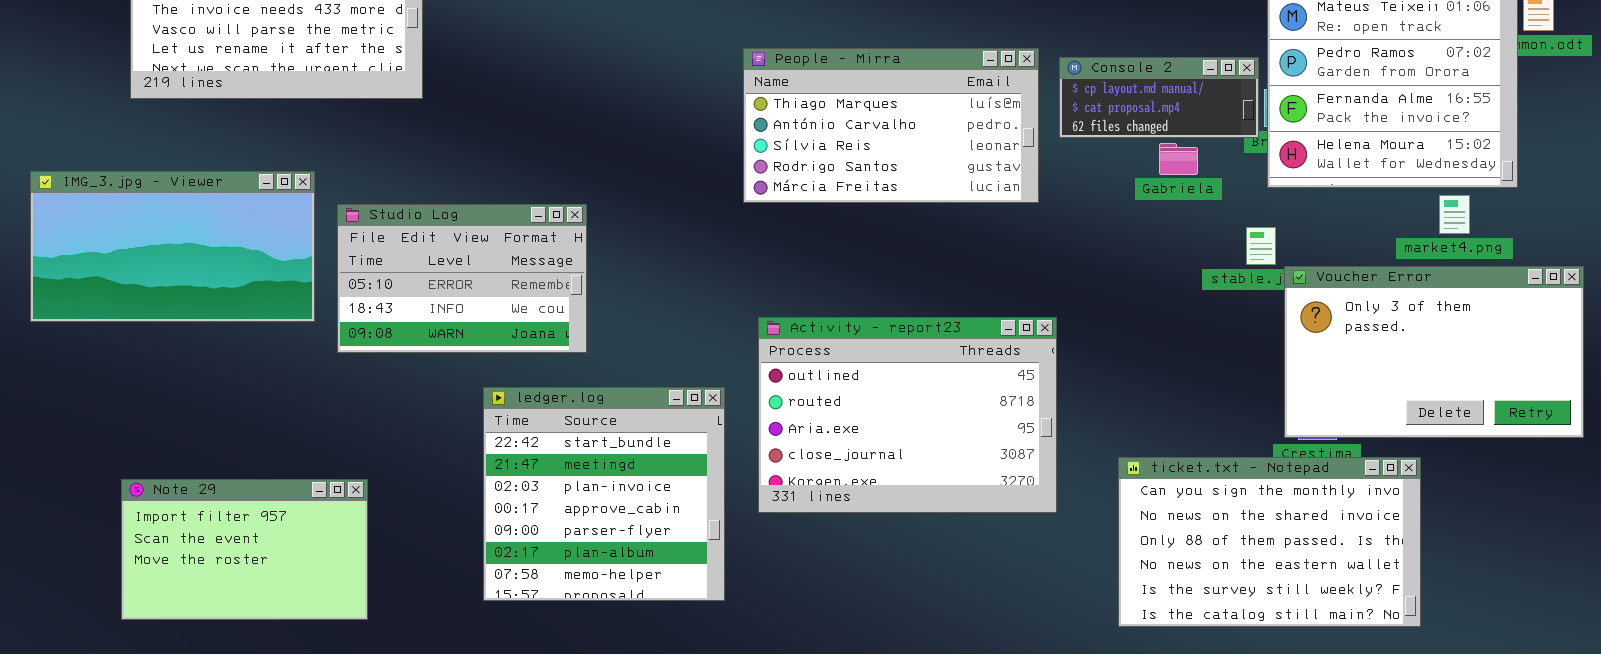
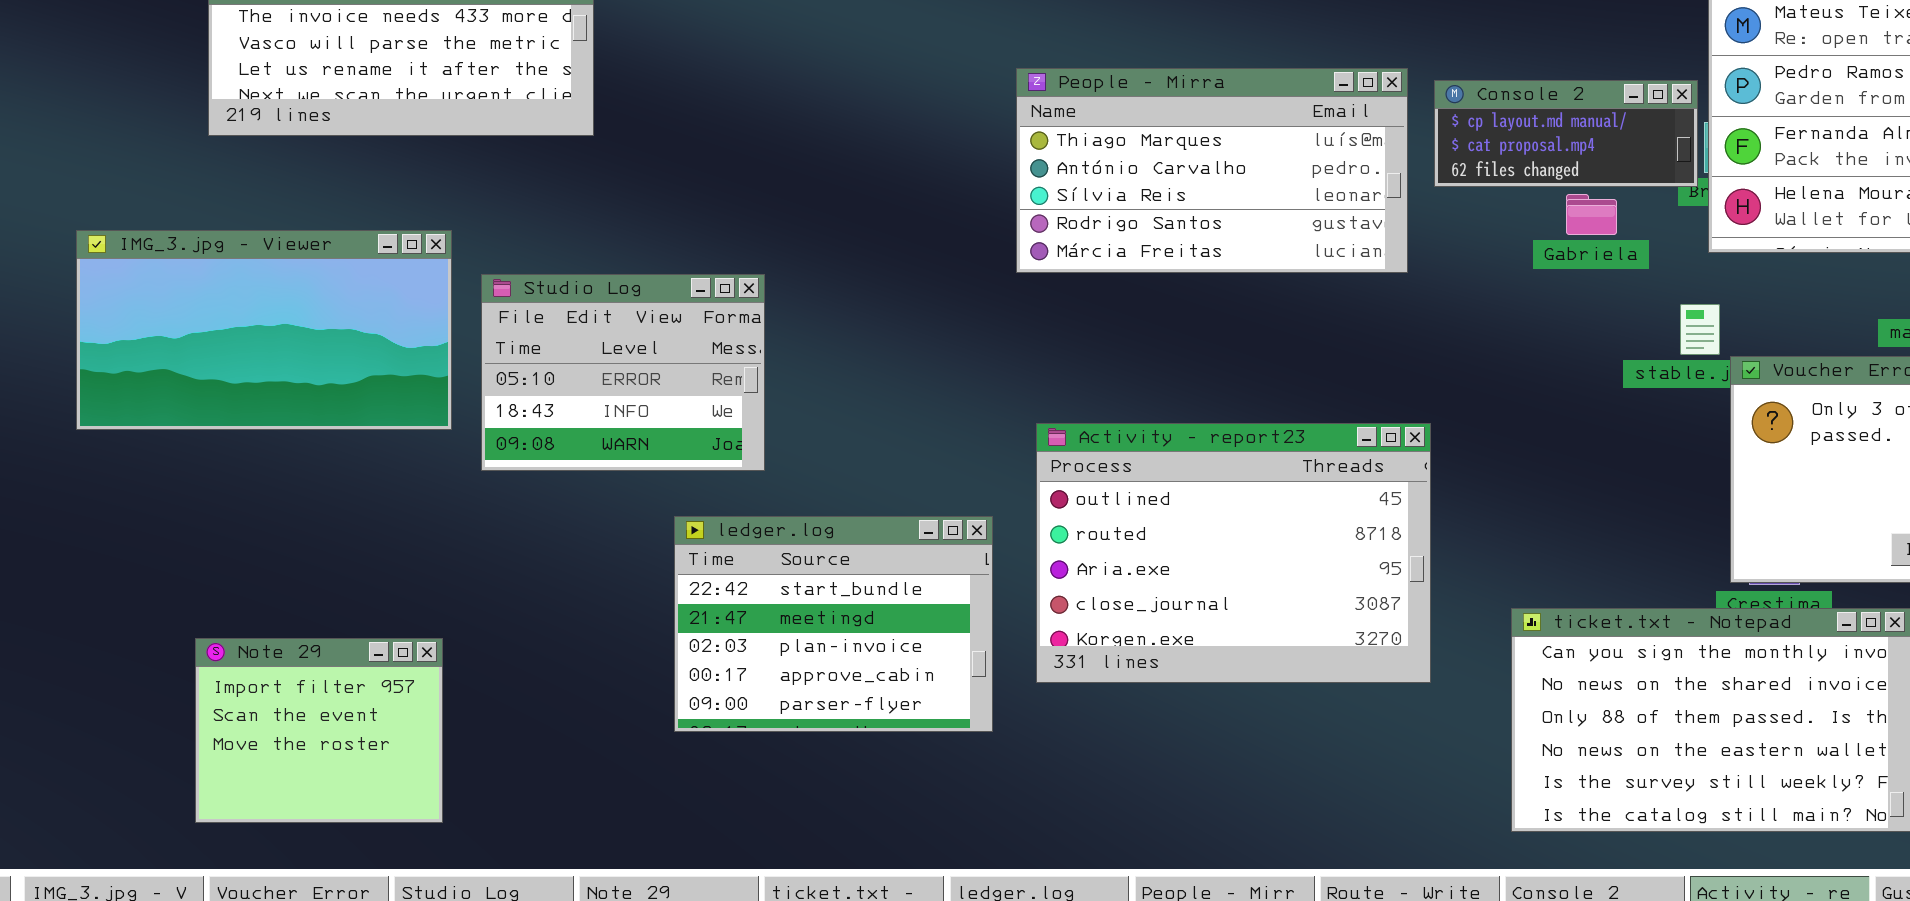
Studio Log: [337,204,587,353] -> [481,274,765,471], resized
ledger.log: [483,387,725,601] -> [674,516,993,732], resized
Note 29: [121,479,368,620] -> [195,638,443,823], resized

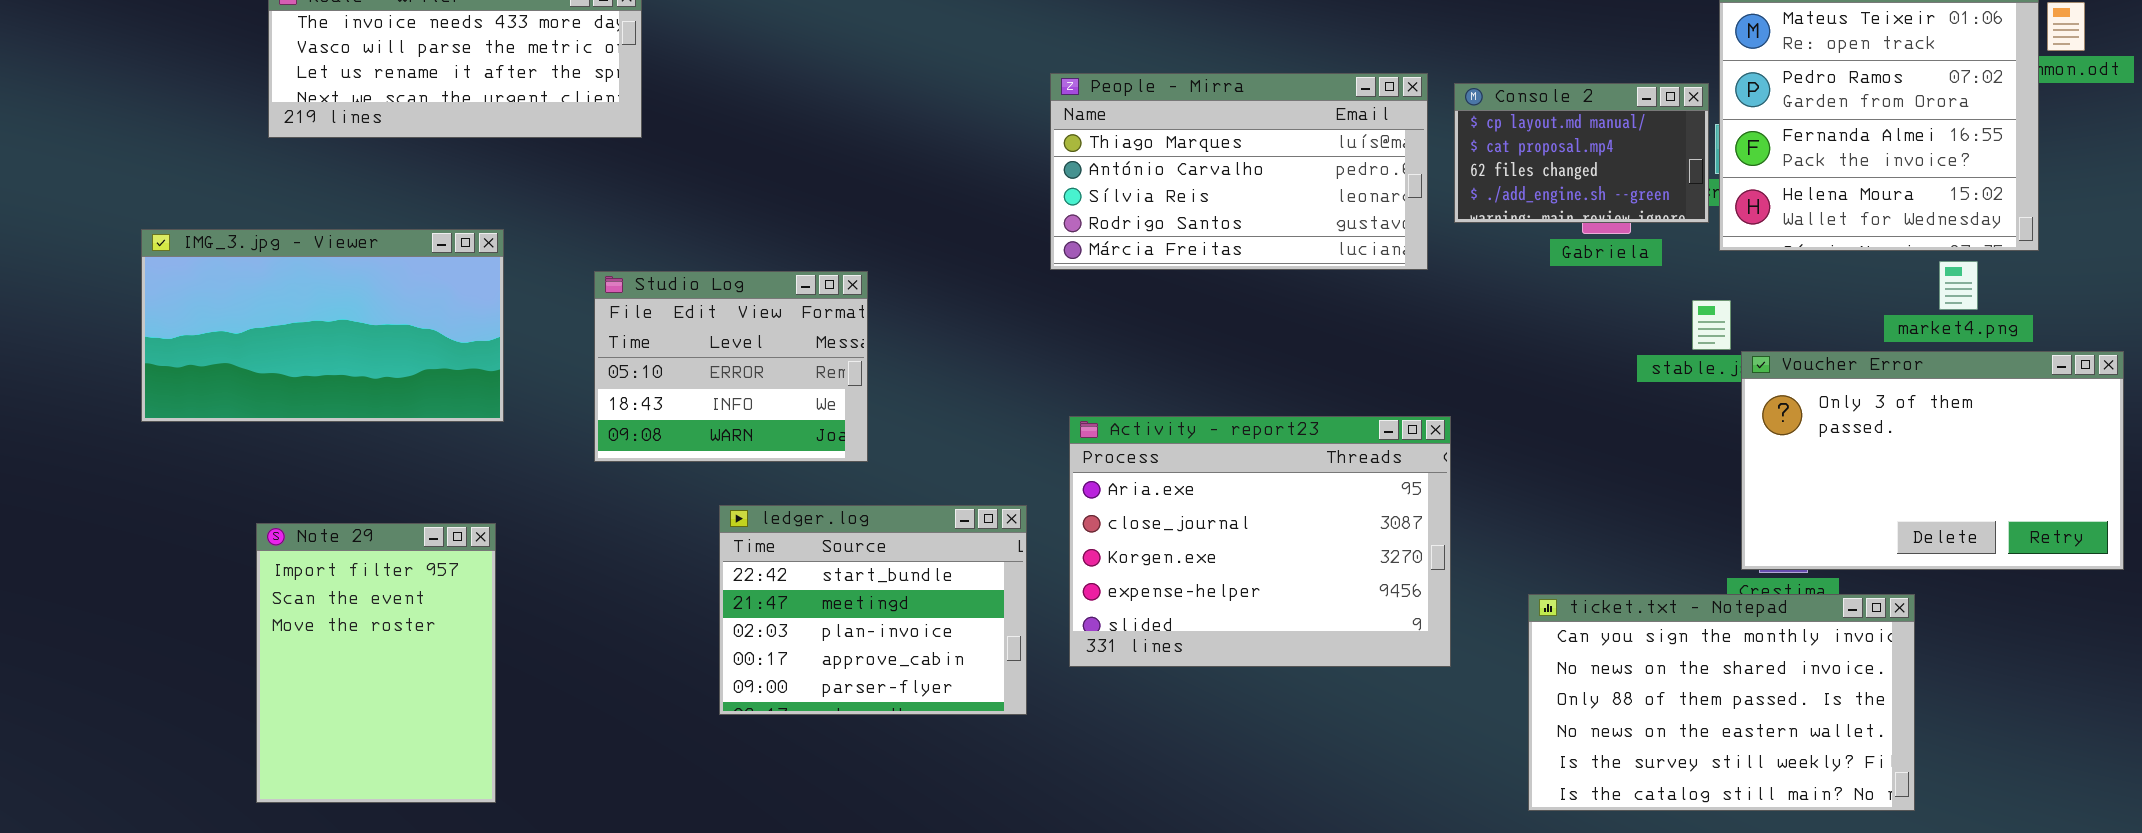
Console 2: [1434,80,1698,187] -> [1454,83,1709,223], resized
Studio Log: [481,274,765,471] -> [594,271,868,462], moved
Activity - report23: [1036,423,1431,683] -> [1069,416,1451,667], scrolled down 2 rows
Note 29: [195,638,443,823] -> [256,523,496,803], resized

